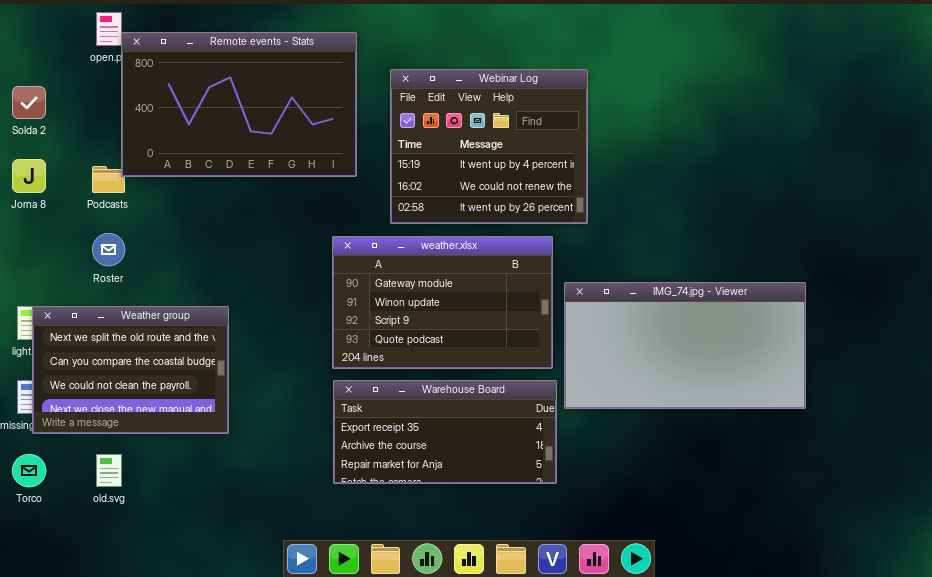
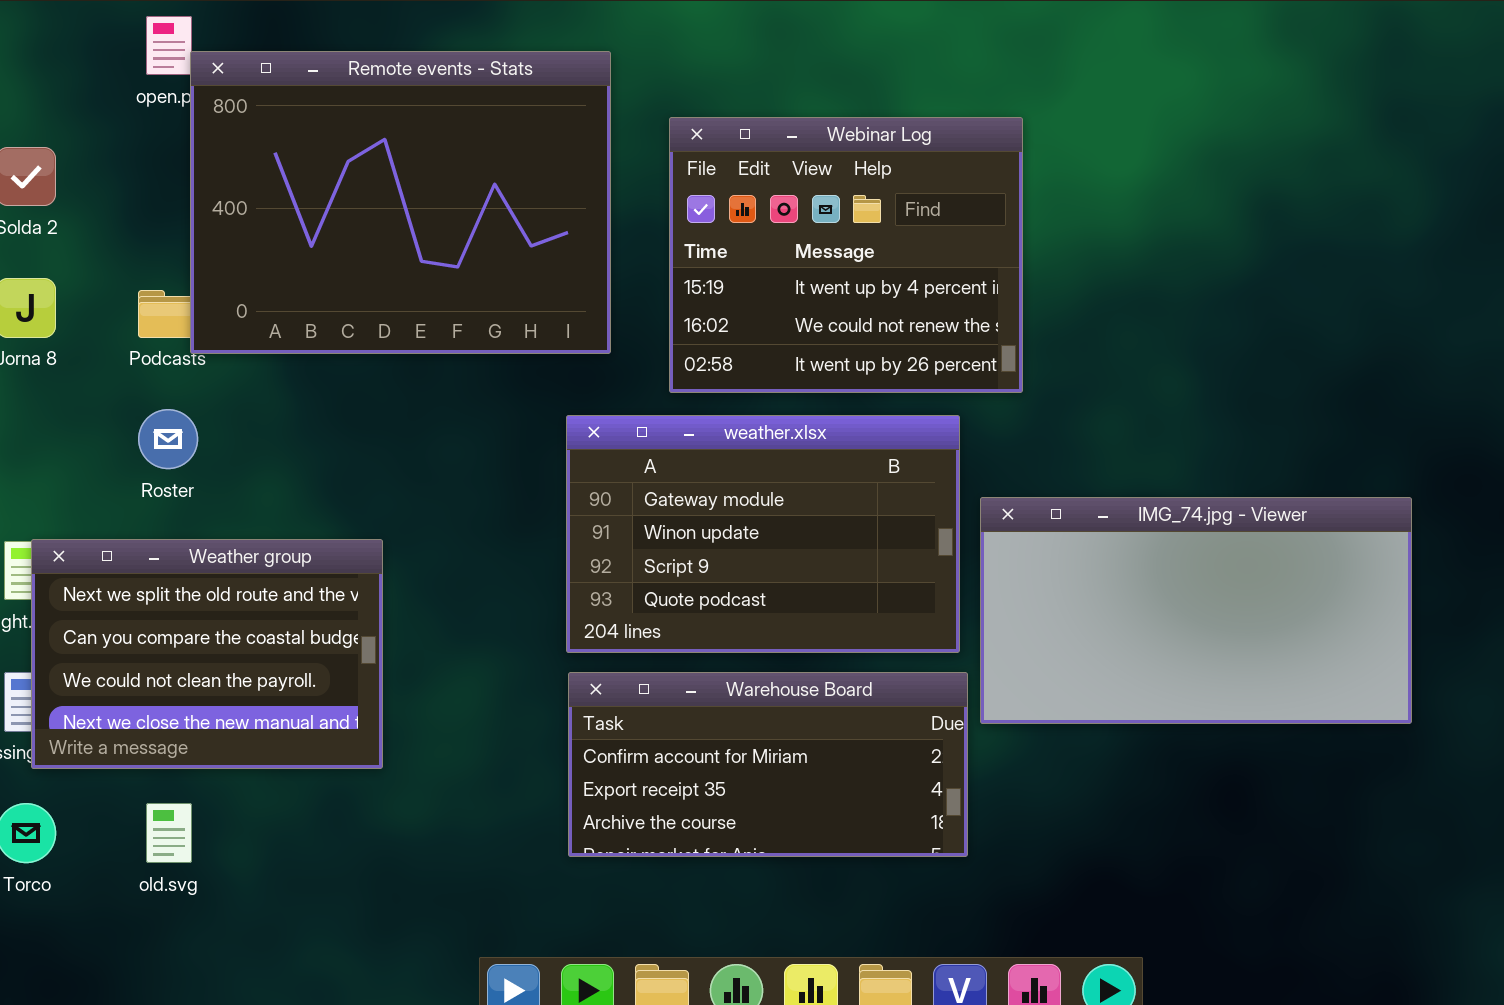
Remote events - Stats: [121,32,357,177] -> [190,51,611,354], resized
Warehouse Board: [333,380,557,484] -> [568,672,968,857], scrolled up 1 row

